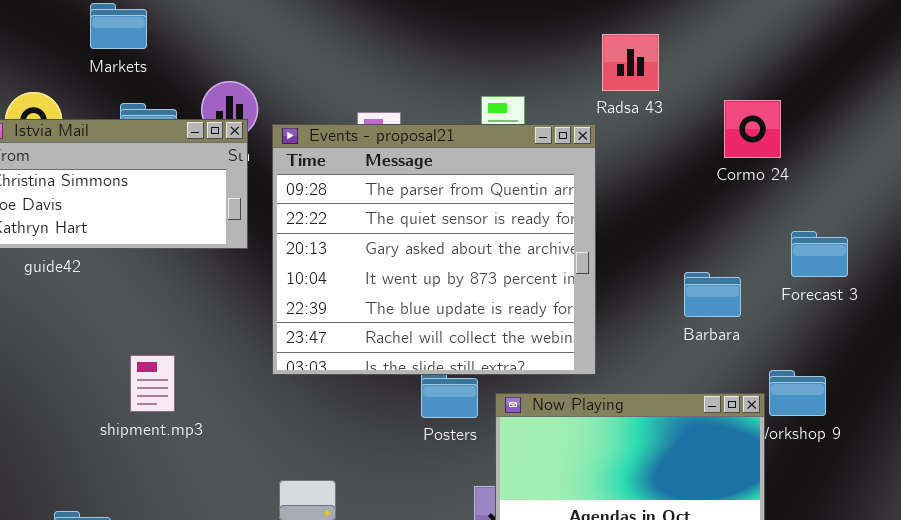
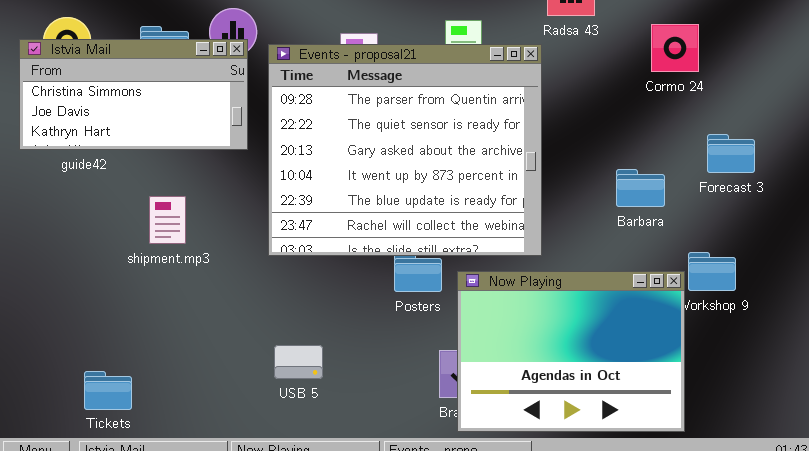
shipment.mp3: [130,355,175,412] -> [149,196,186,244], moved

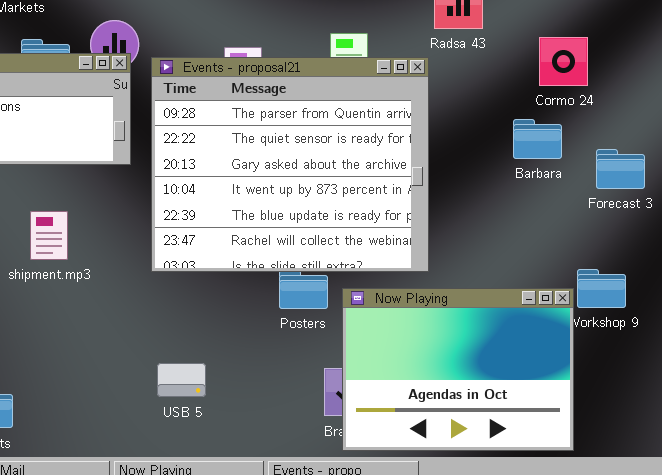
Barbara: [616,169,665,207] -> [513,119,562,159], moved

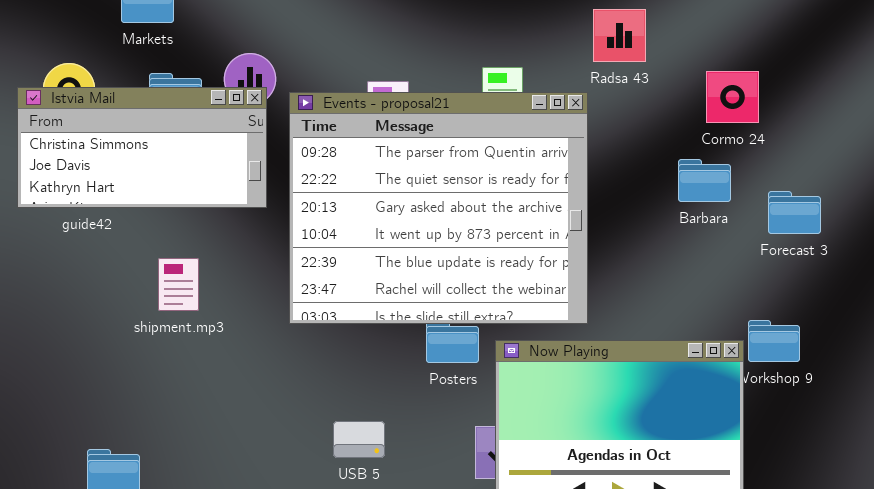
USB 5: [157,363,206,397] -> [333,421,385,458], moved

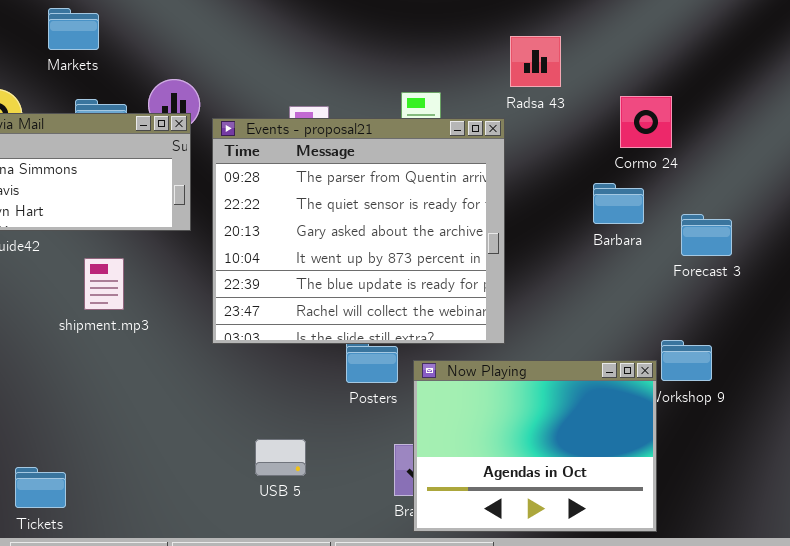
shipment.mp3: [158,258,199,311] -> [84,258,124,310], moved

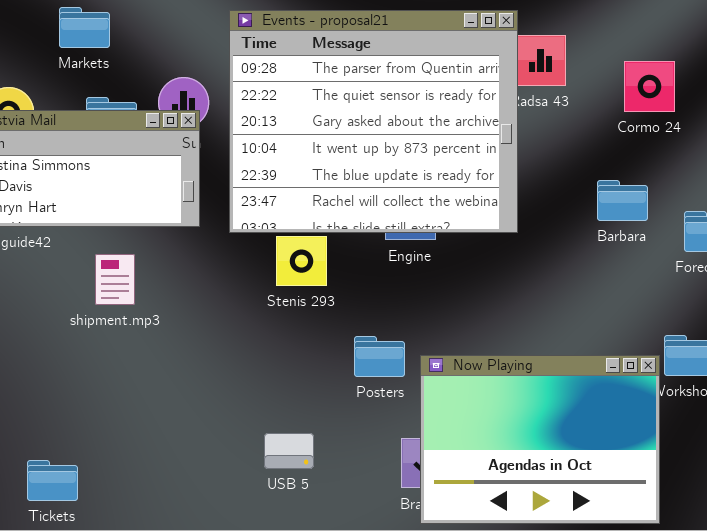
Cormo 24: [620,96,672,148] -> [624,61,675,112], moved
Events - proposal21: [212,118,505,344] -> [229,10,518,233], moved

